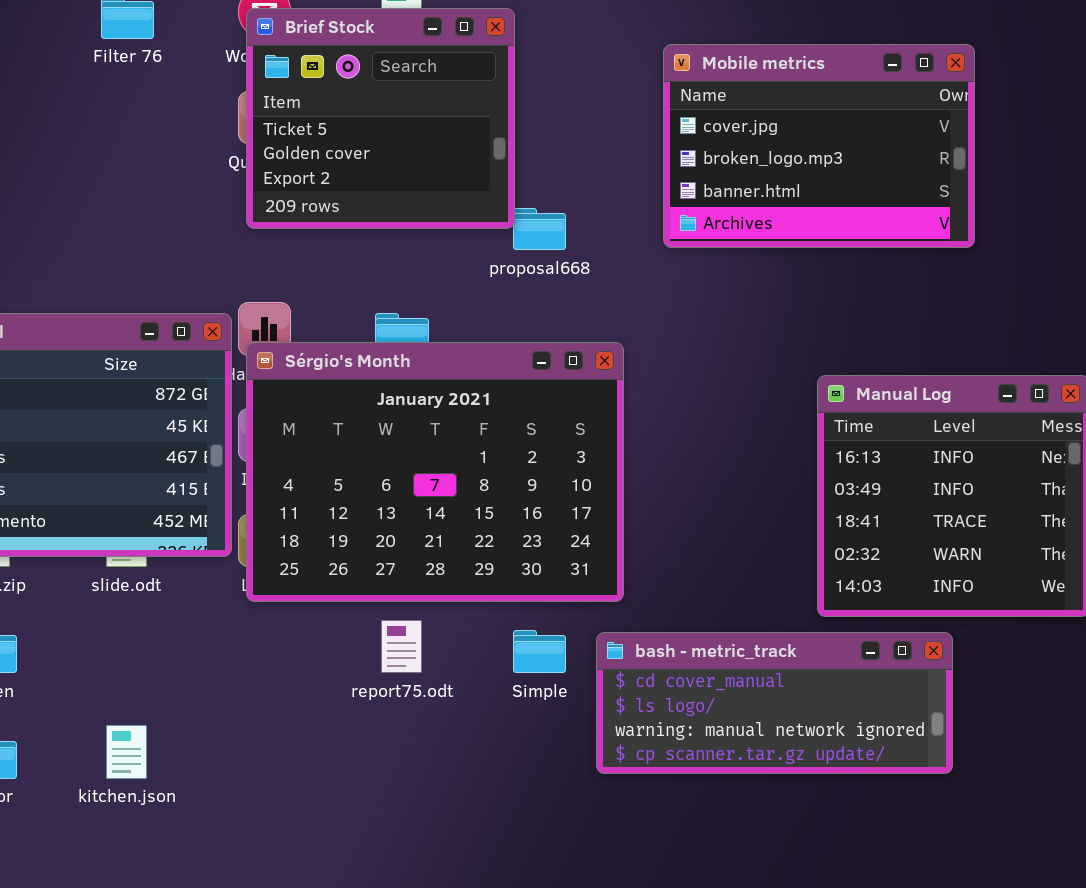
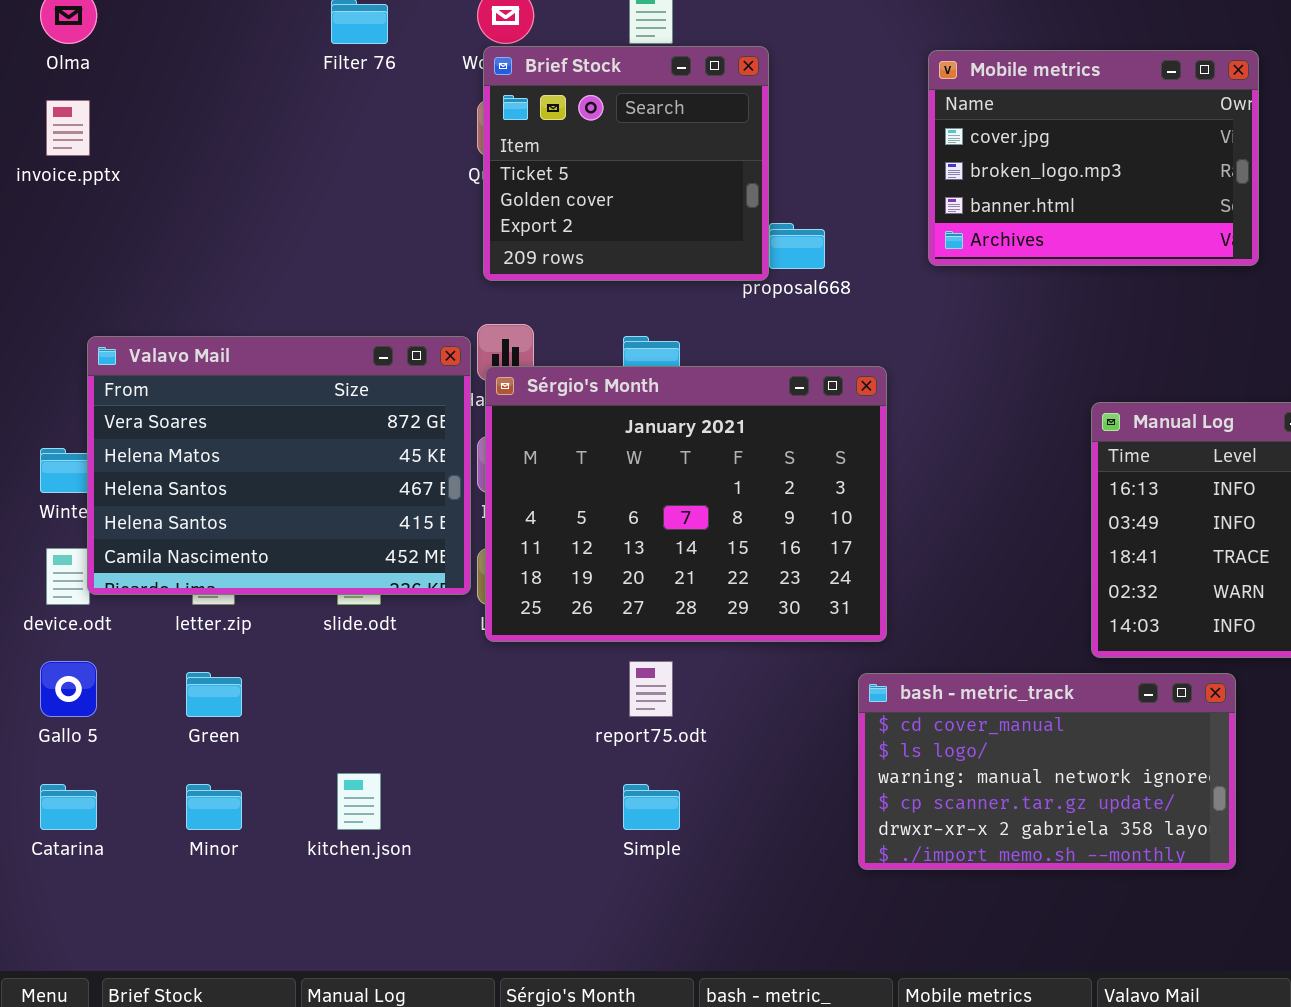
Brief Stock: [246,8,515,229] -> [483,46,769,281], moved
Simple: [513,630,566,673] -> [623,784,680,830], moved
bash - metric_track: [596,632,953,774] -> [858,673,1236,870], resized

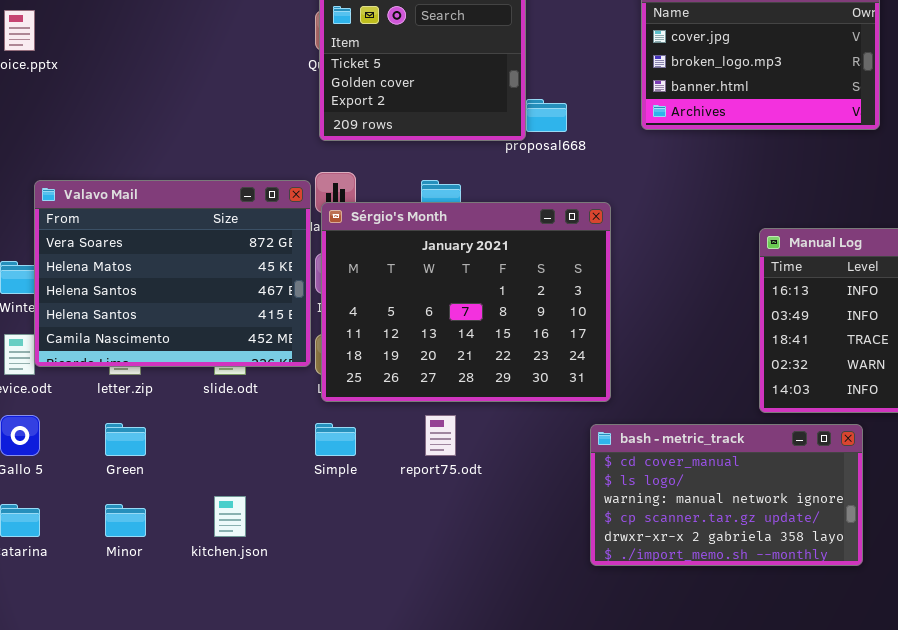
Simple: [623,784,680,830] -> [315,423,356,456], moved

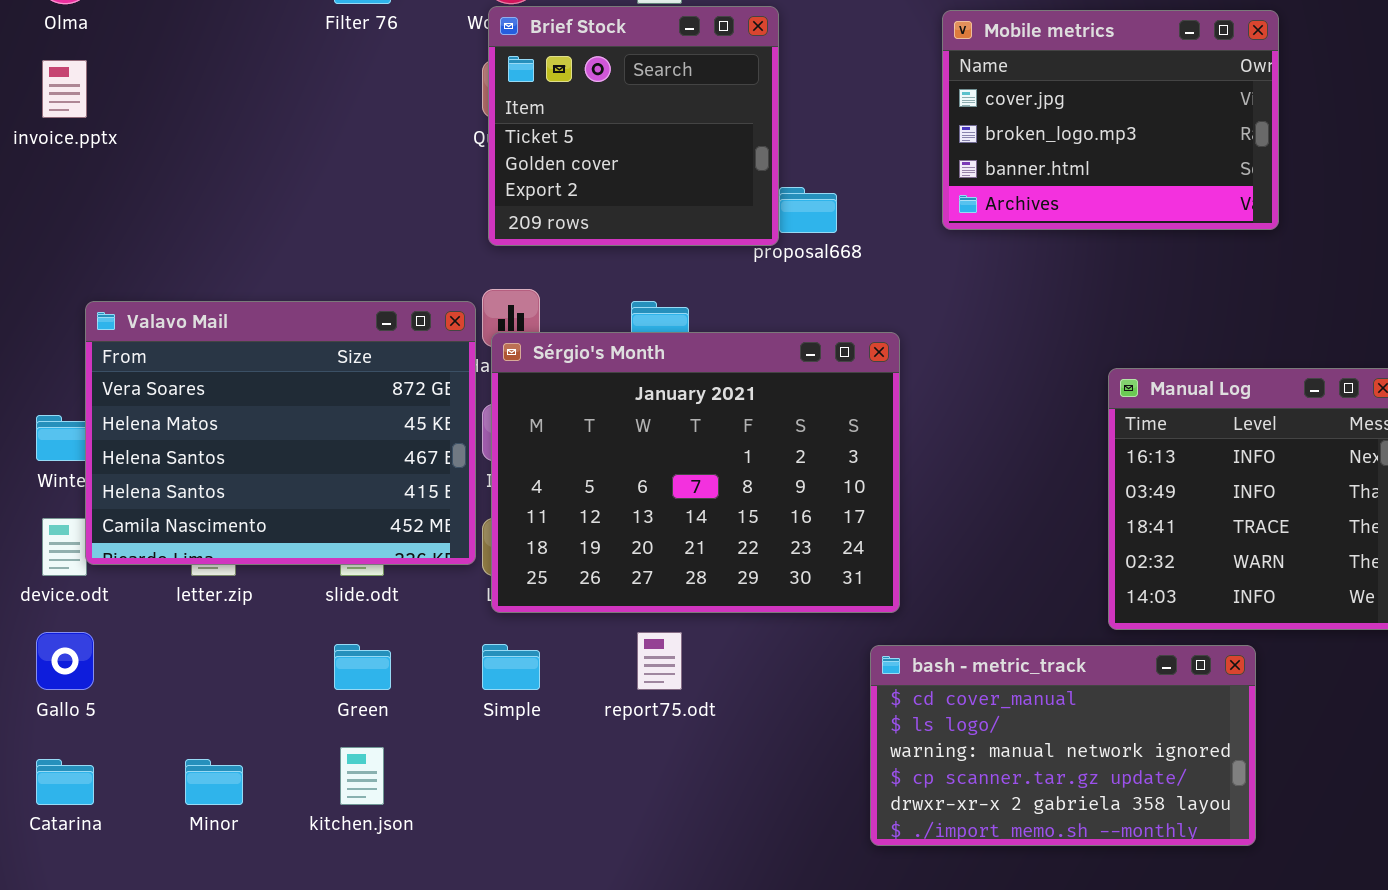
Green: [105,423,146,456] -> [334,644,391,690], moved

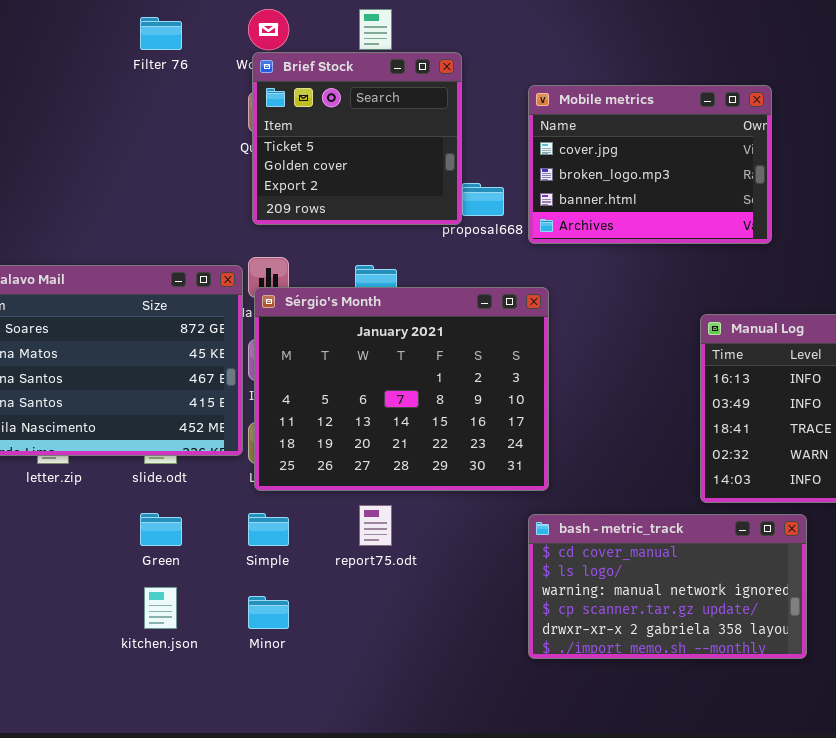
Mobile metrics: [942,10,1279,230] -> [528,85,772,244], moved
Minor: [185,759,243,805] -> [248,596,289,629], moved

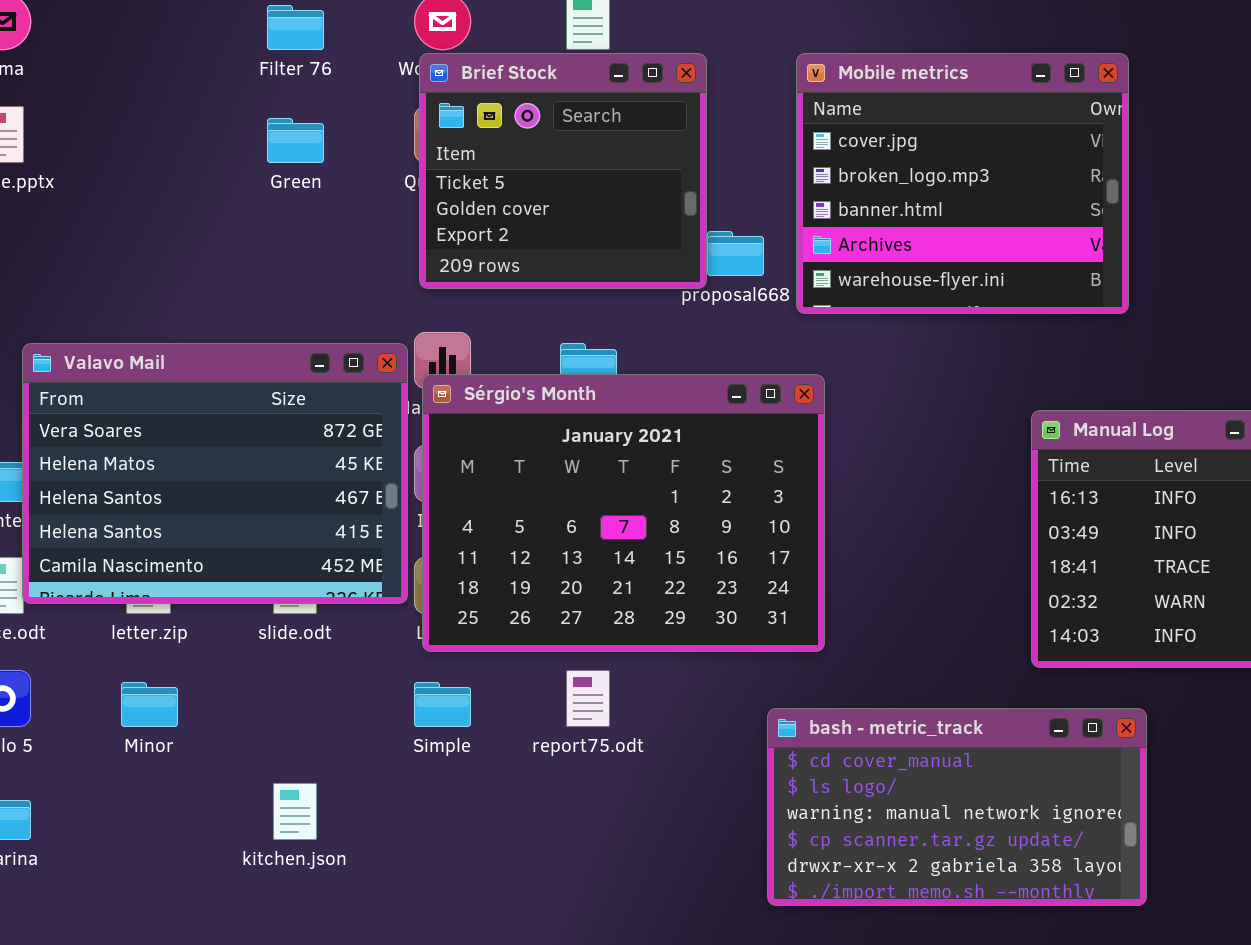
Mobile metrics: [528,85,772,244] -> [796,53,1129,314], resized
Green: [140,513,182,546] -> [267,118,324,163], moved
bash - metric_track: [528,514,807,659] -> [767,708,1147,906], moved
Minor: [248,596,289,629] -> [121,682,178,727], moved

